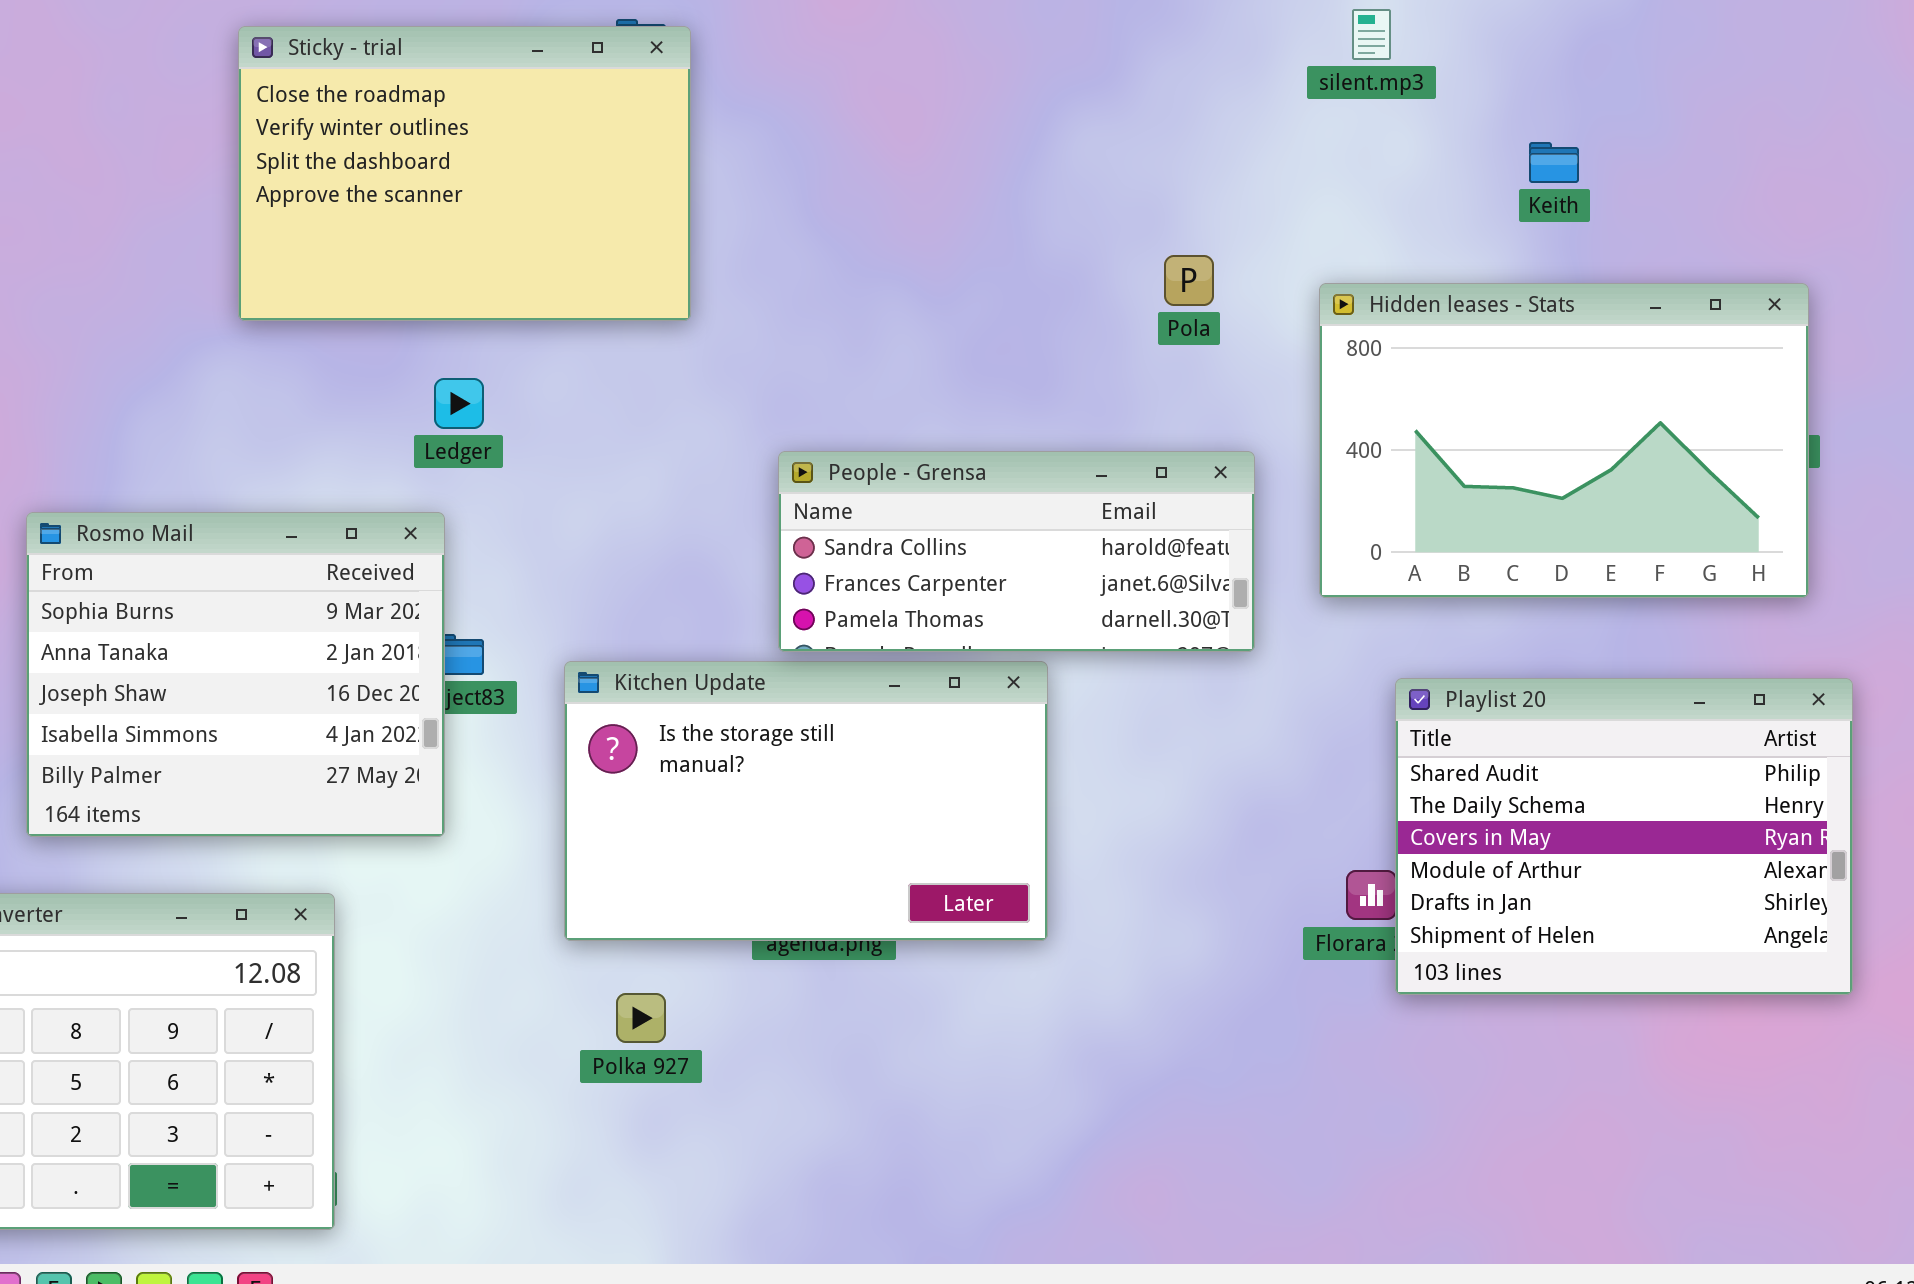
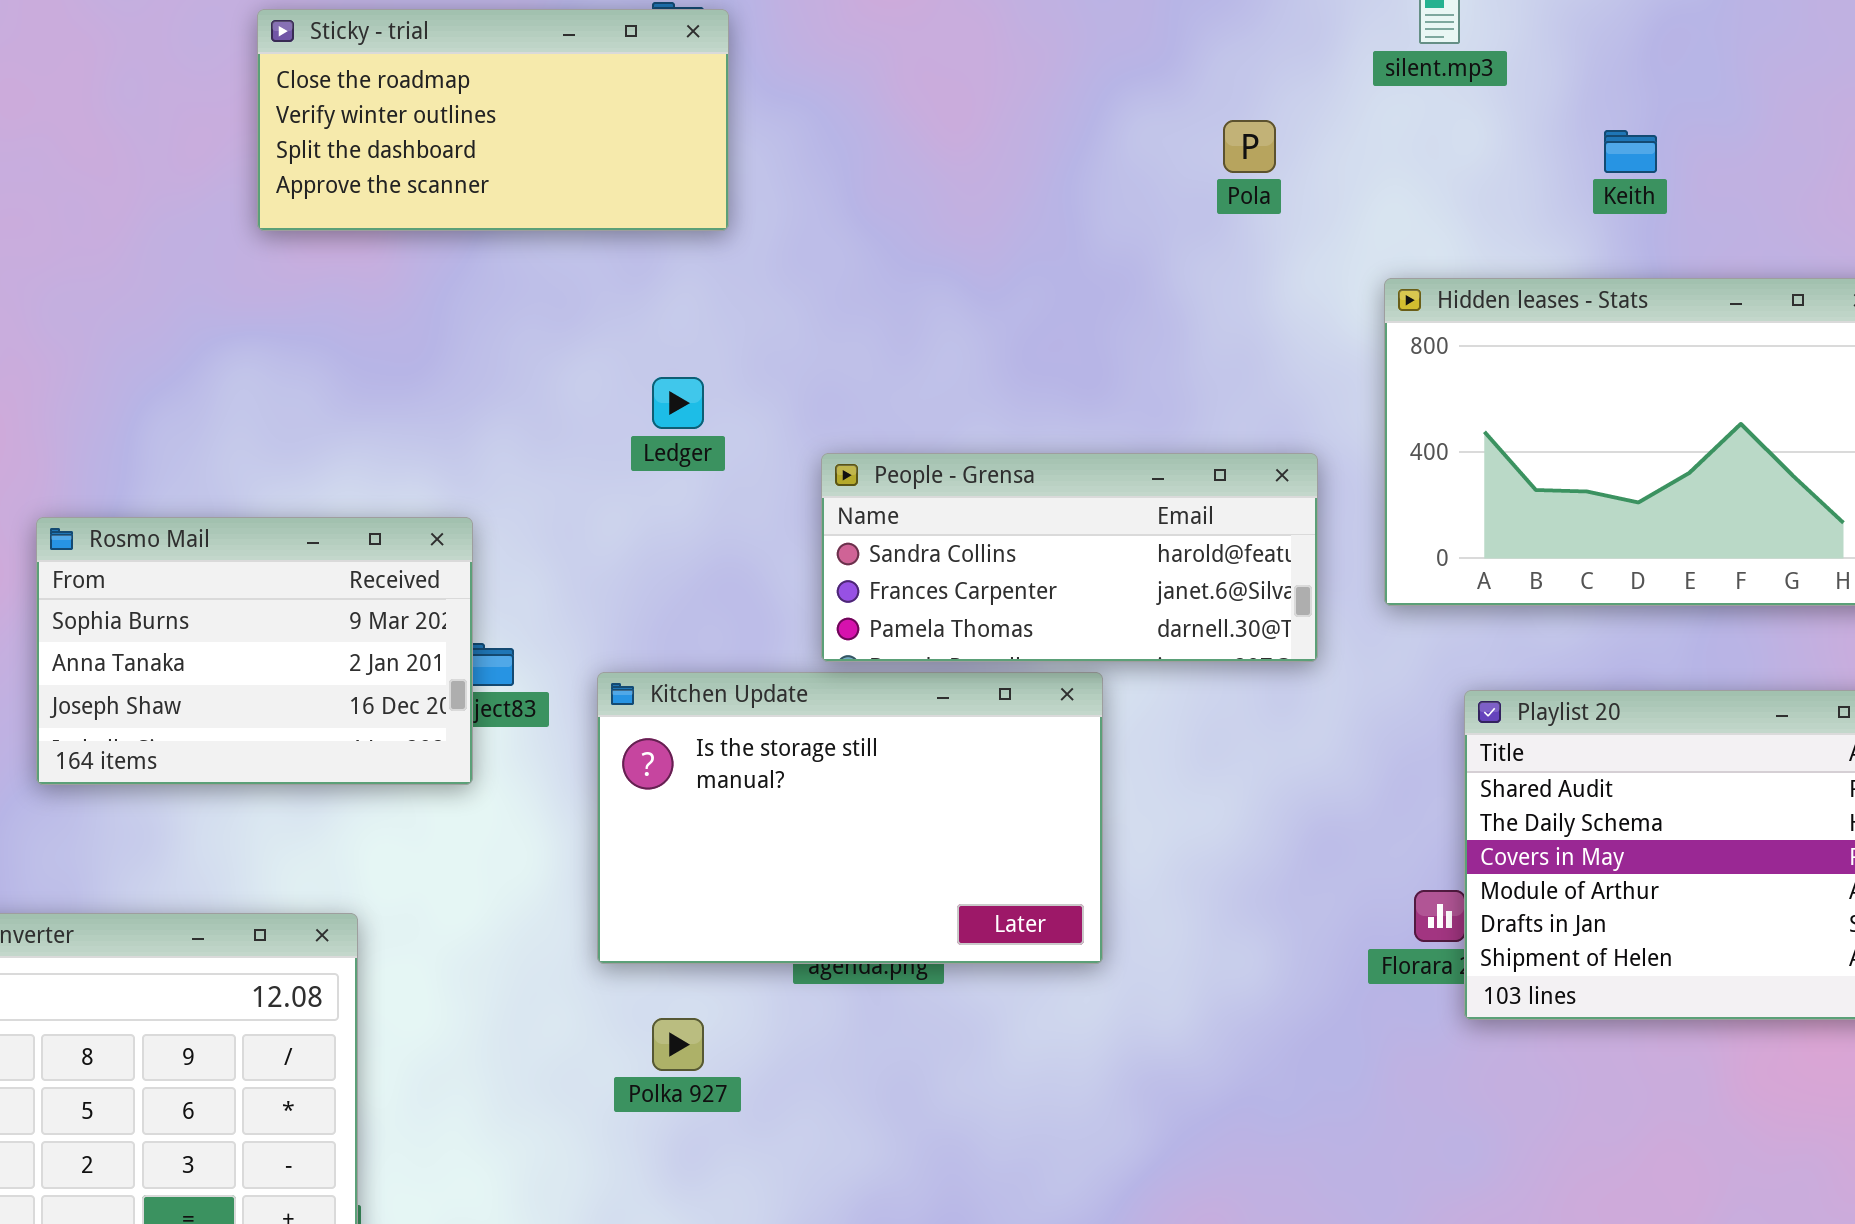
Sticky - trial: [238,26,691,321] -> [257,9,729,231], resized
Pola: [1164,255,1214,306] -> [1223,120,1276,173], moved
Ledger: [434,378,484,429] -> [652,377,704,429], moved
Rosmo Mail: [26,512,445,837] -> [36,517,473,785], resized

